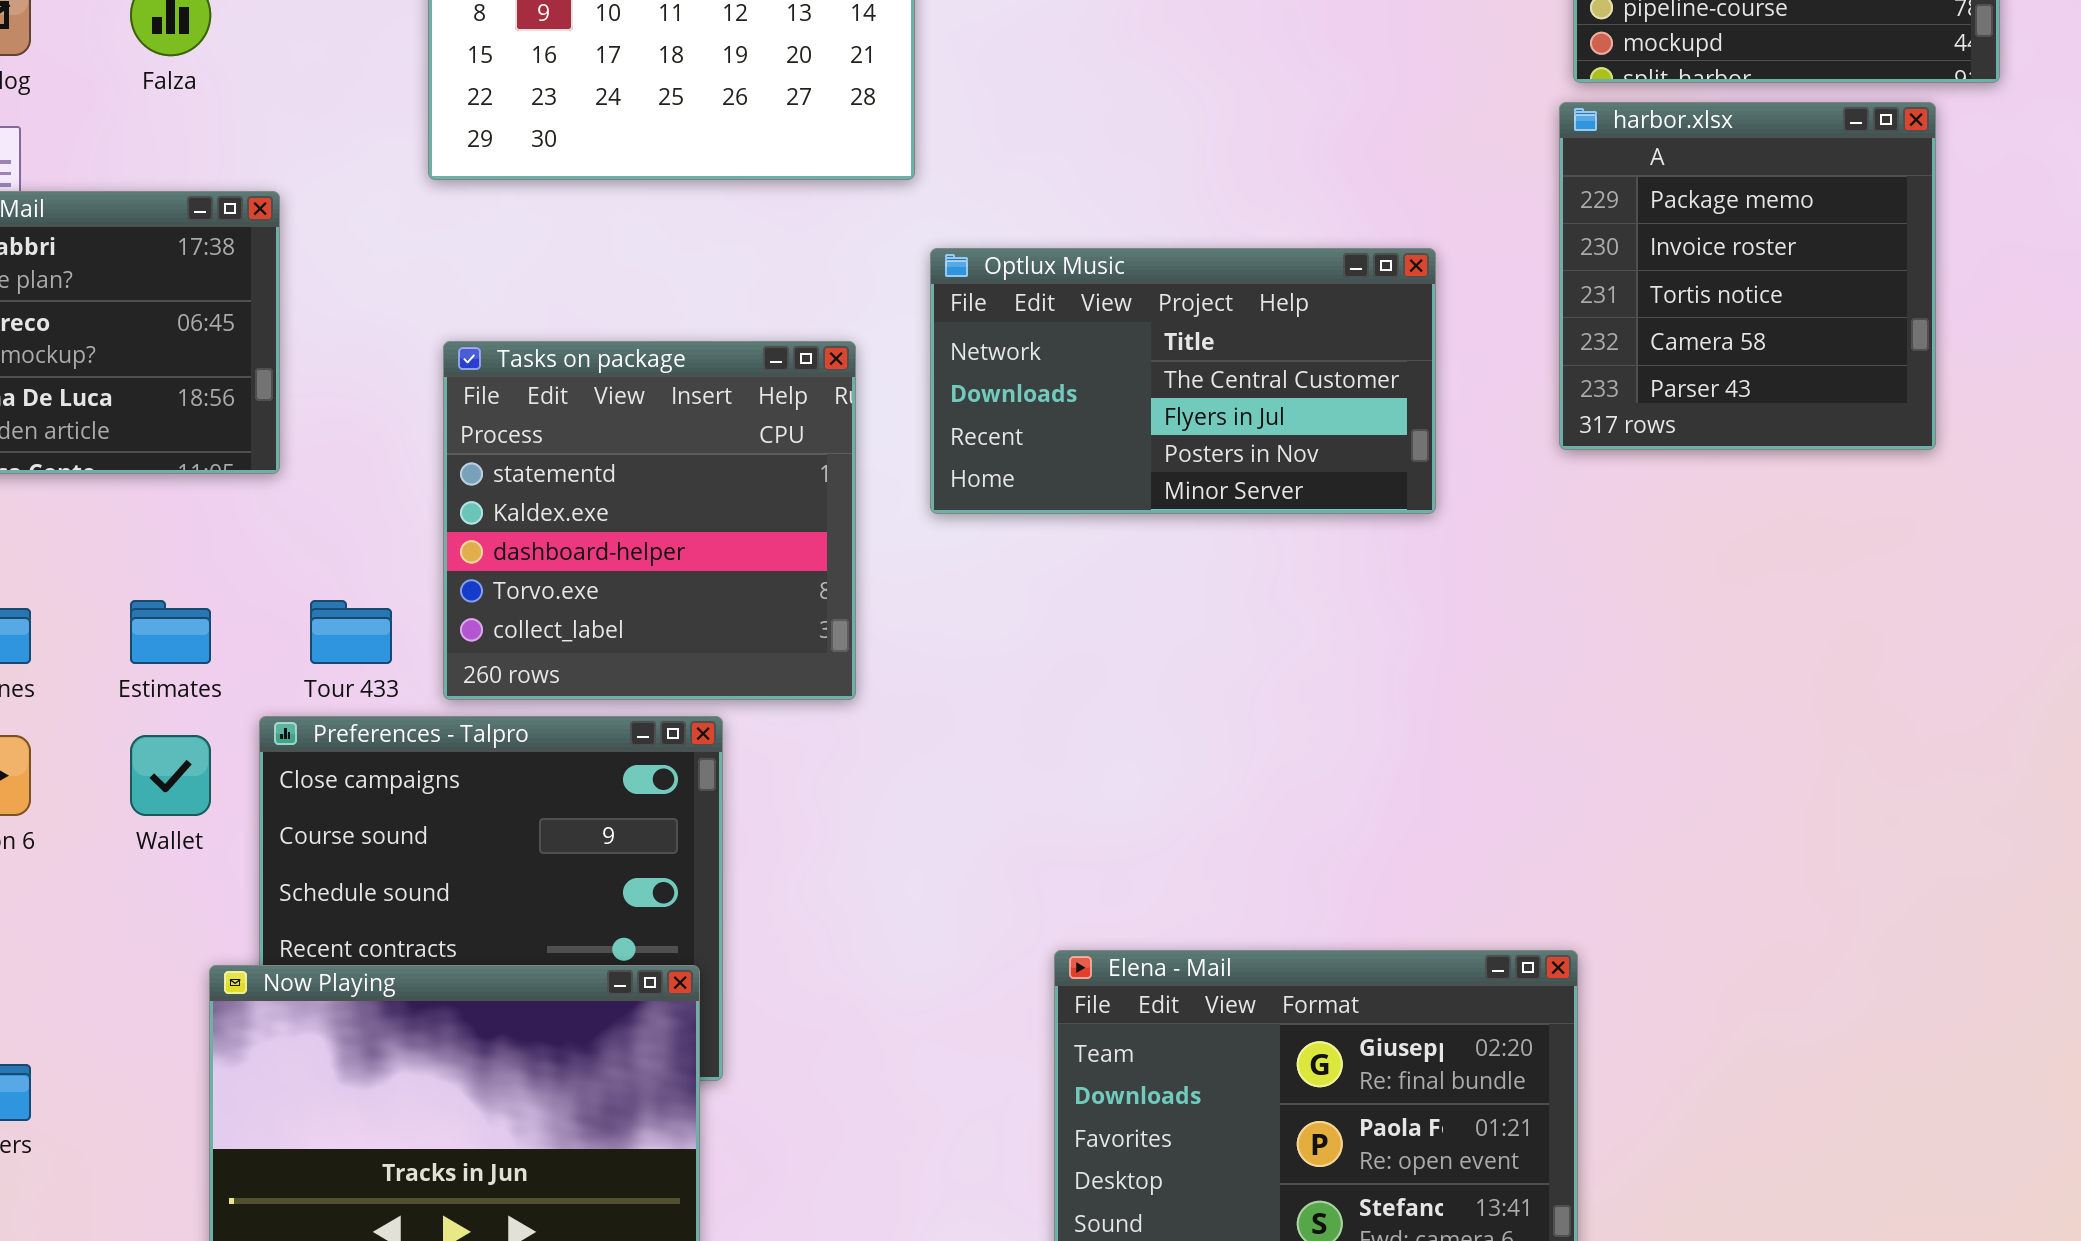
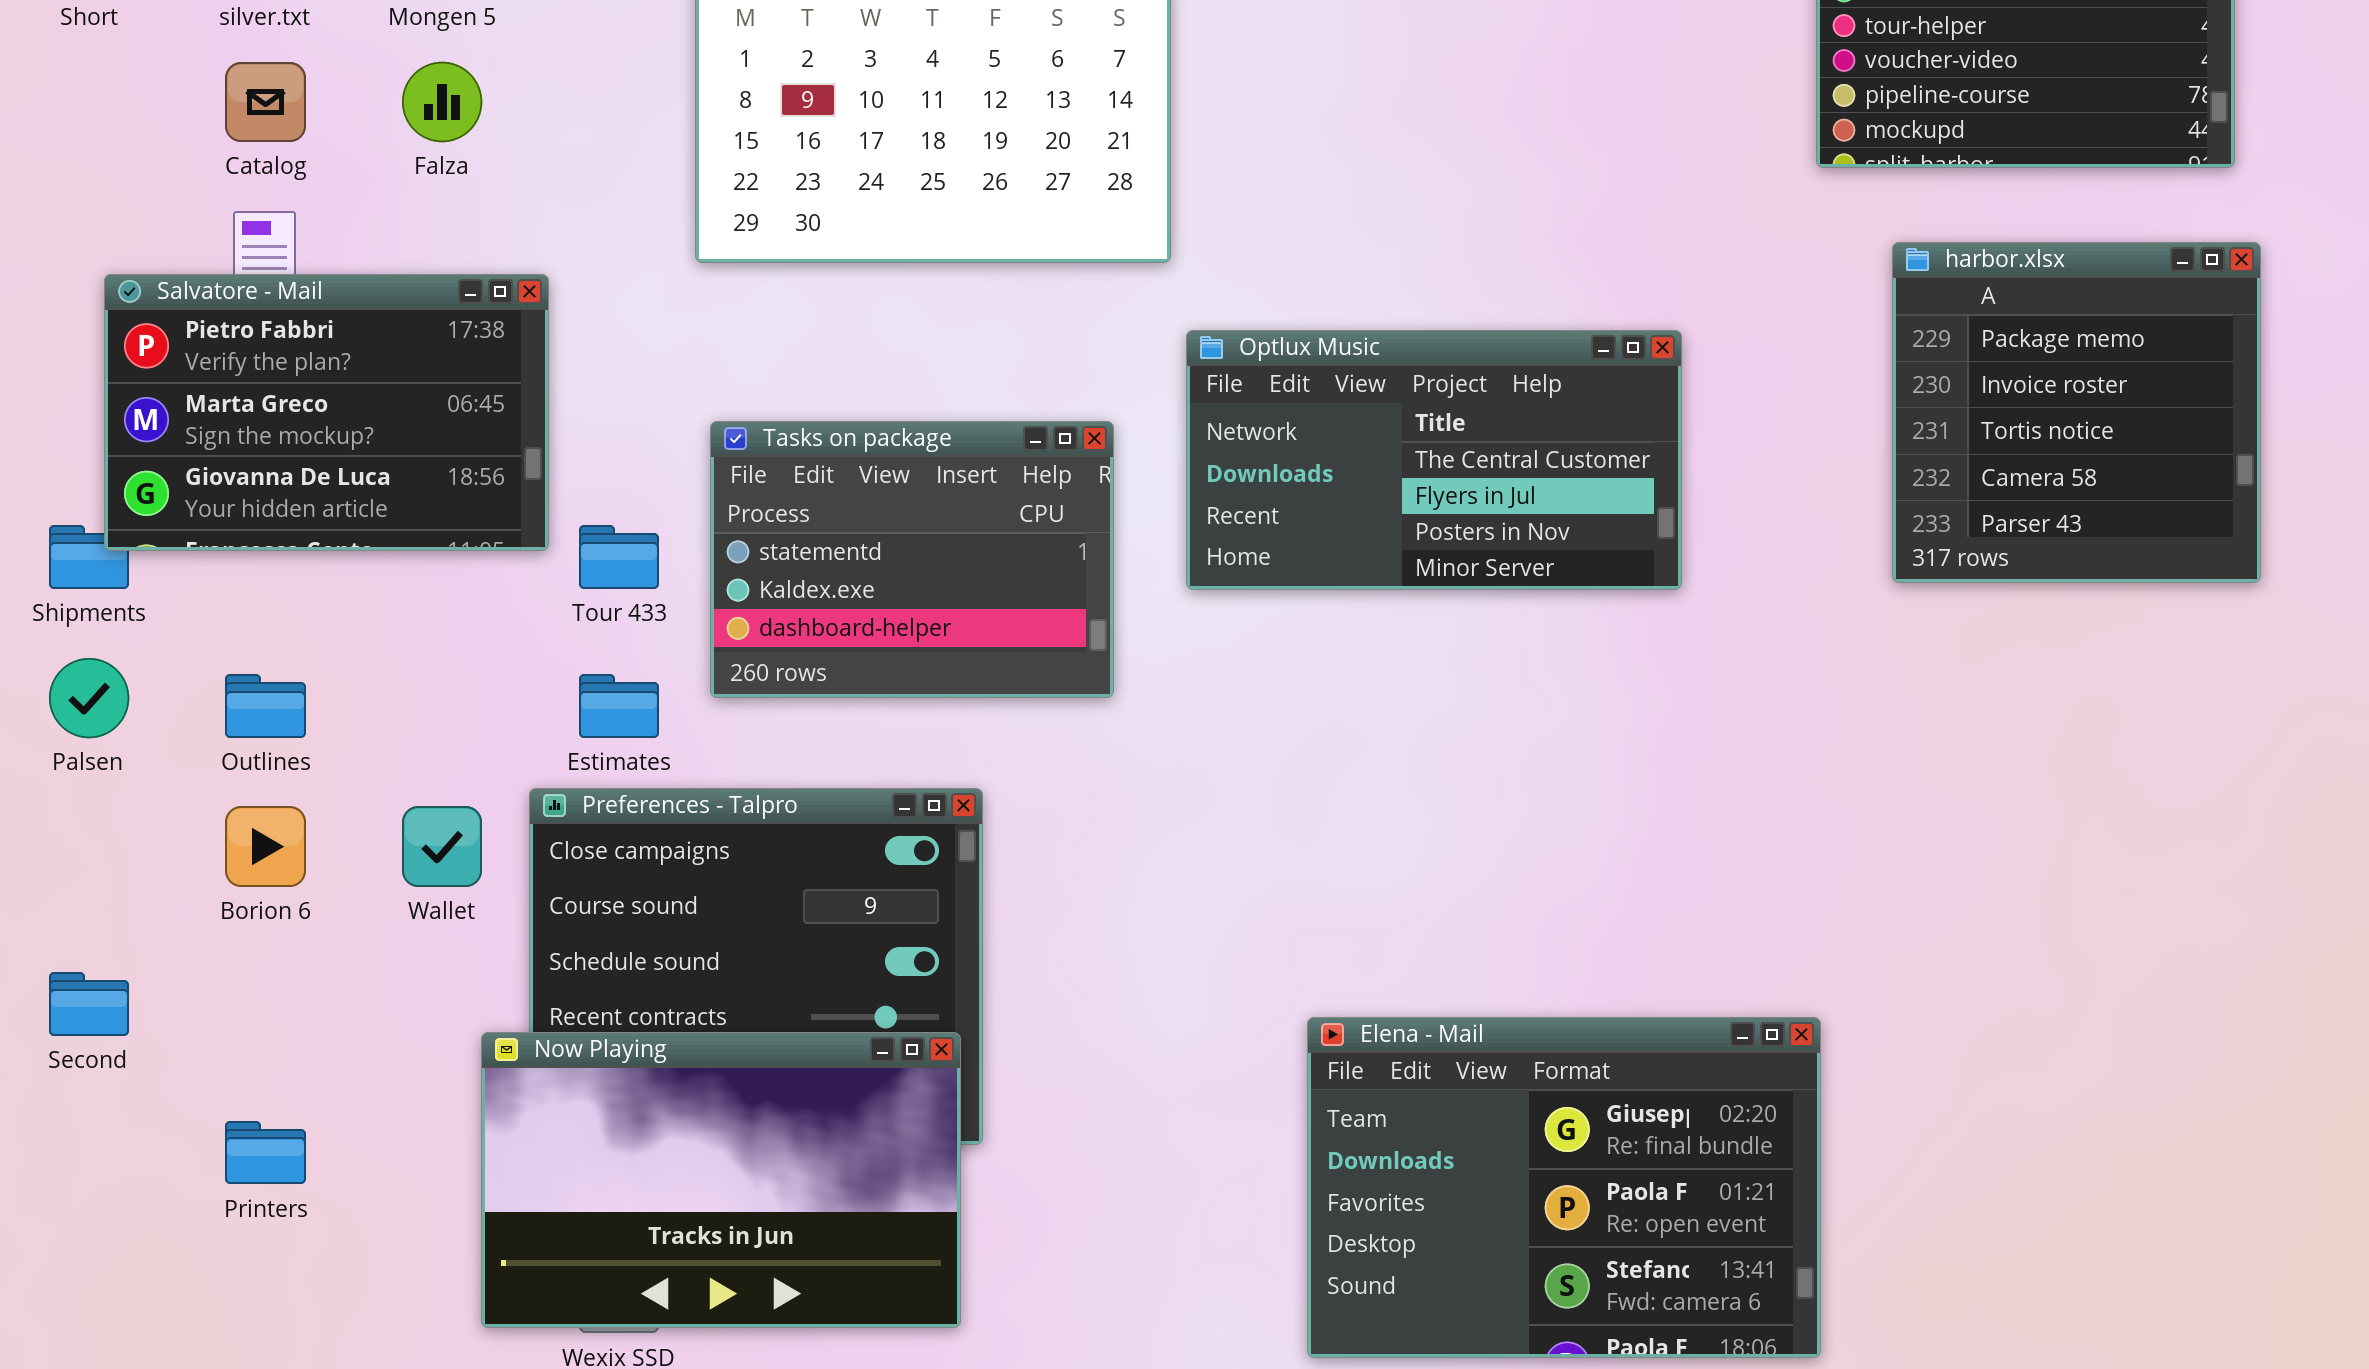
harbor.xlsx: [1559,102,1936,450] -> [1892,242,2261,583], moved
Tasks on package: [443,341,856,700] -> [710,421,1114,698], resized
Estimates: [130,600,211,664] -> [579,674,659,738], moved
Tour 433: [310,600,392,664] -> [579,525,659,589], moved

